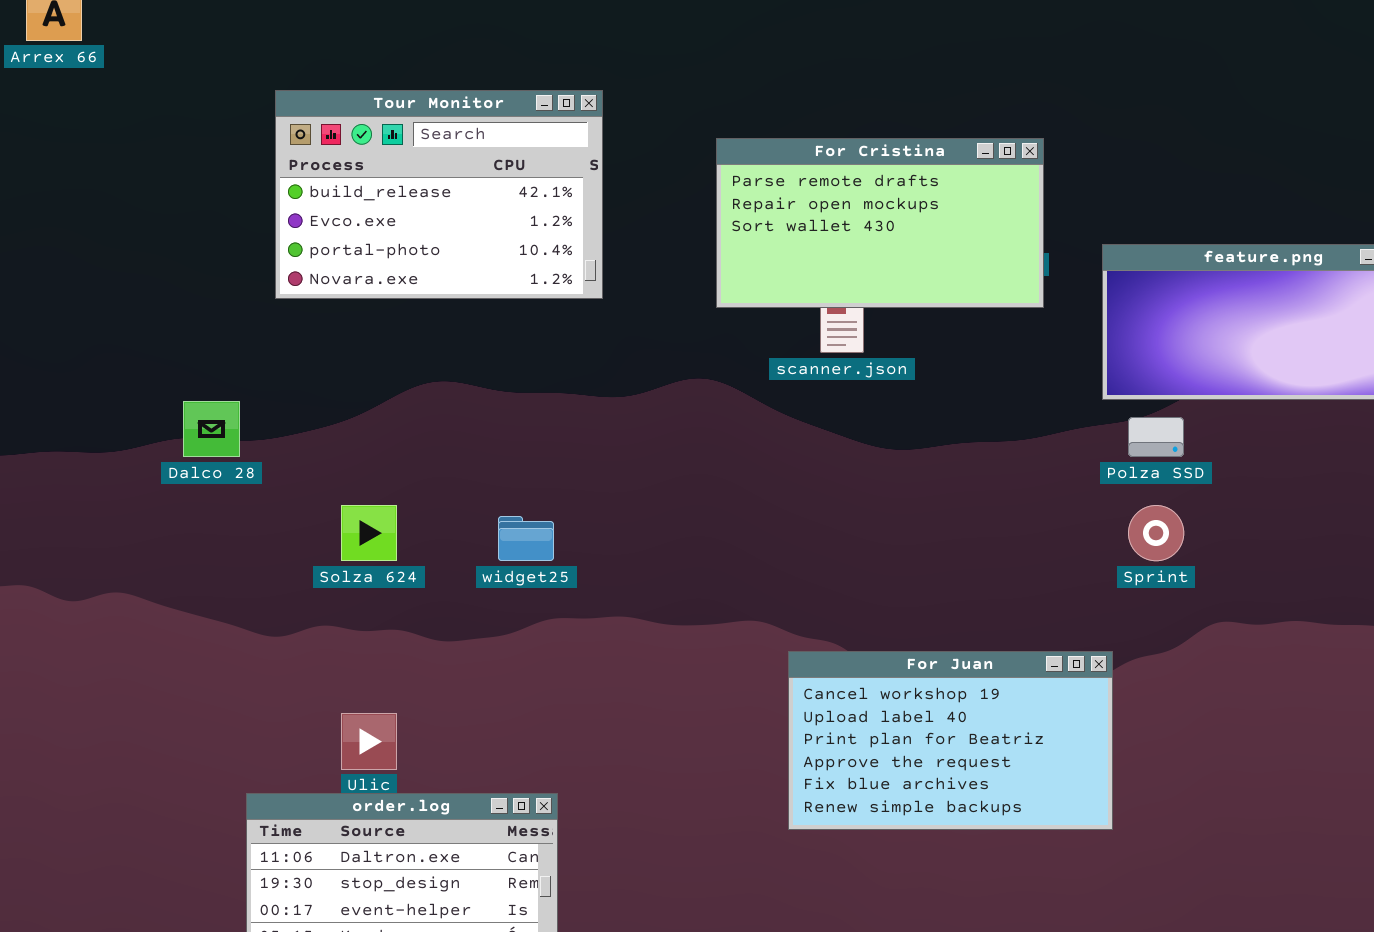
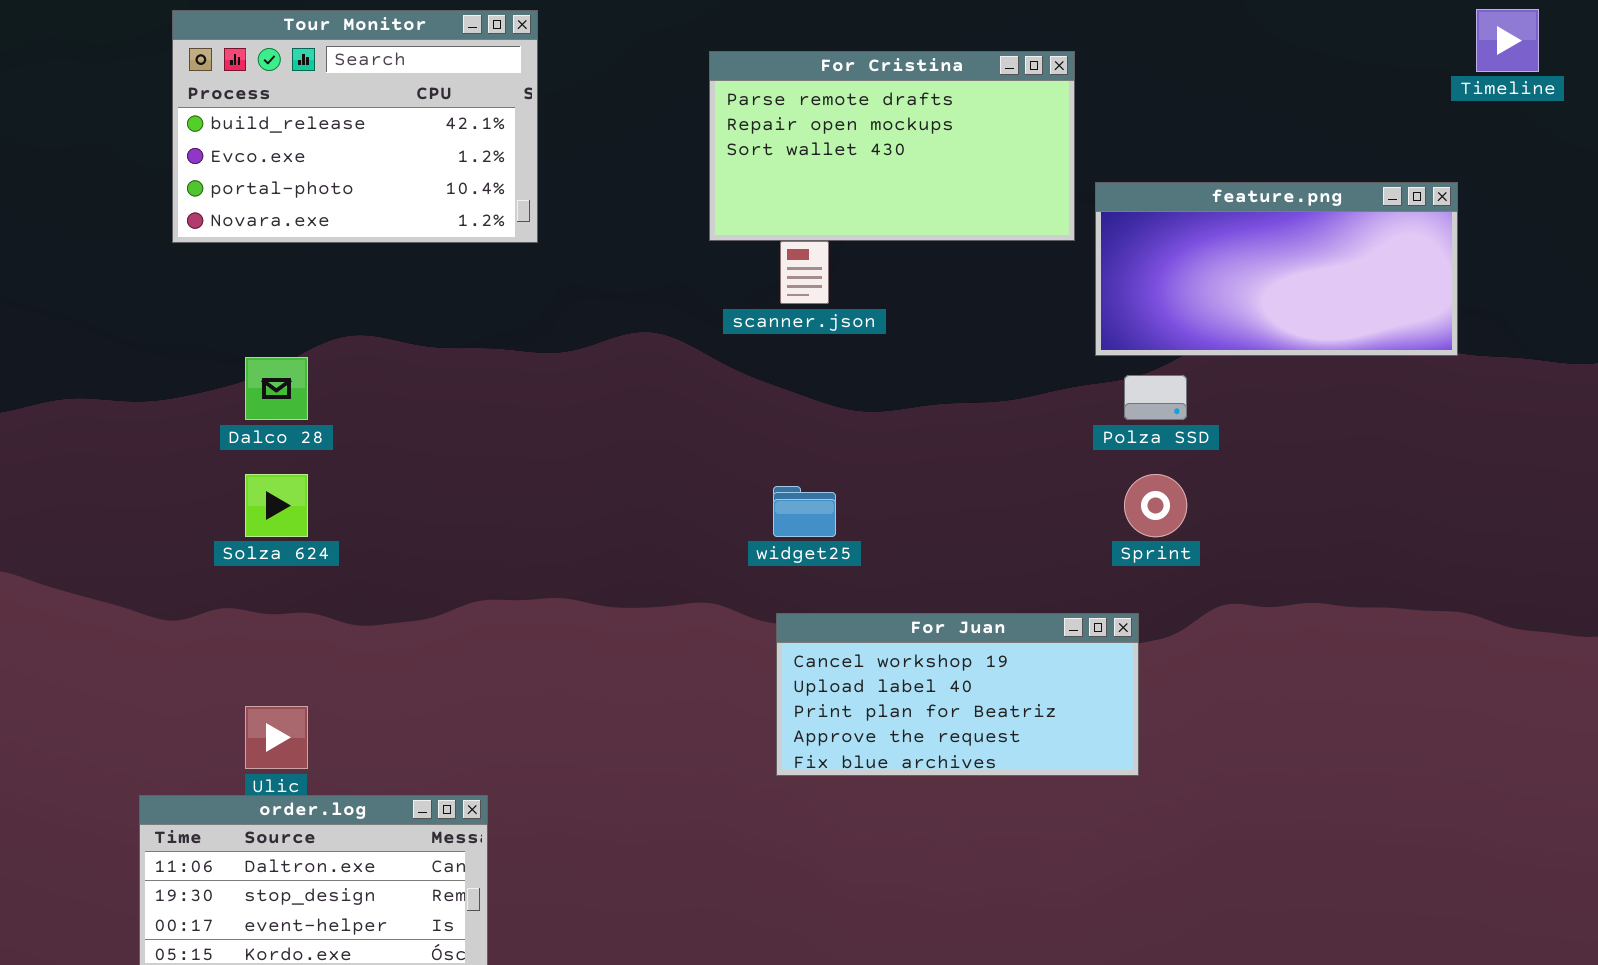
For Cristina: [716,138,1044,308] -> [709,51,1075,241], moved
Dalco 28: [183,401,240,457] -> [245,357,308,420], moved
widget25: [498,516,554,561] -> [773,486,836,537], moved
For Juan: [788,651,1113,830] -> [776,613,1139,776], moved, resized

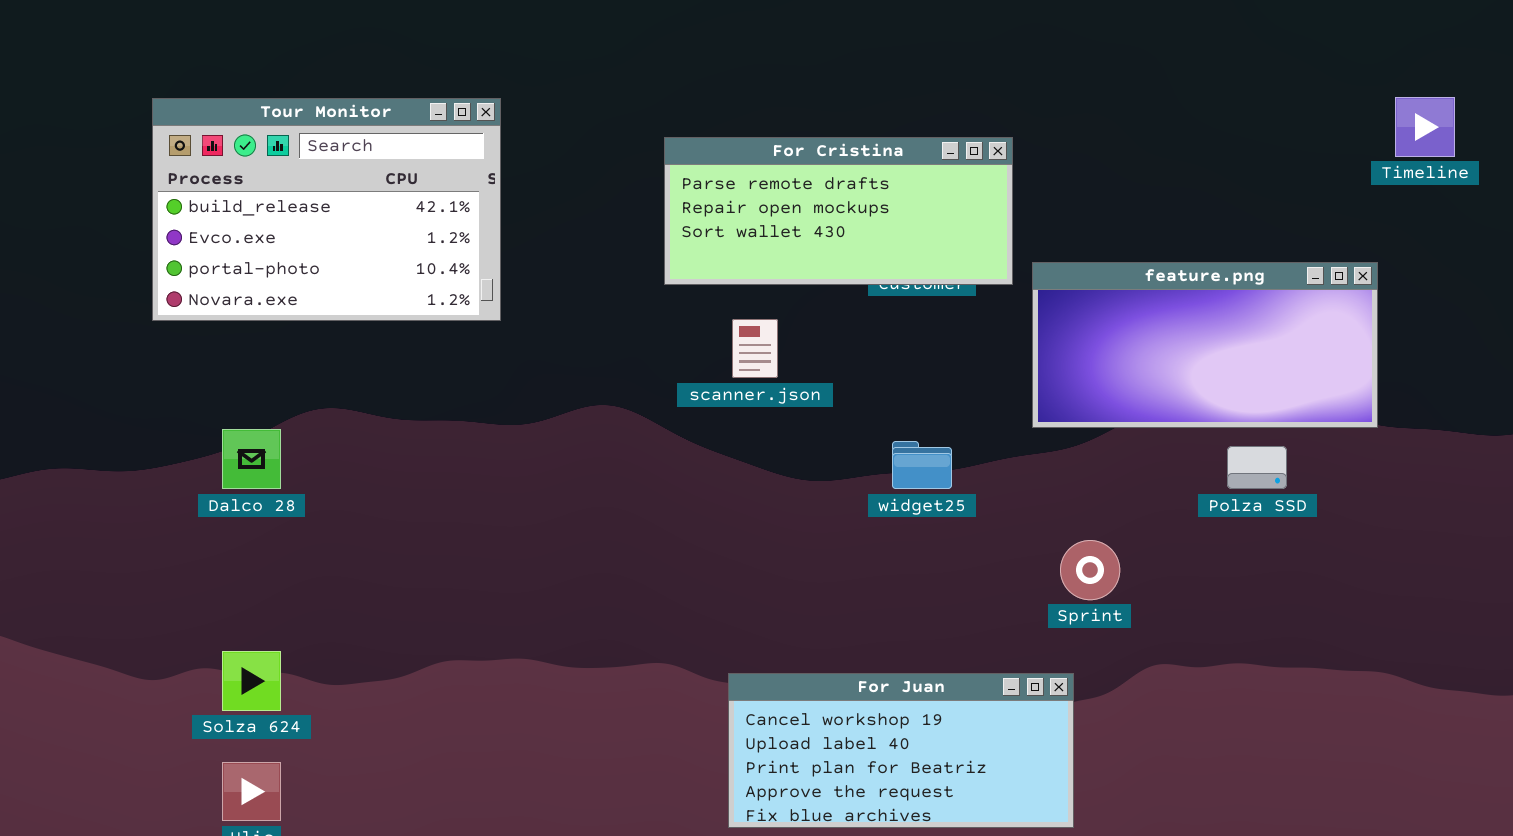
For Cristina: [709,51,1075,241] -> [664,137,1013,285], resized
Polza SSD: [1124,375,1187,420] -> [1227,446,1287,489], moved
Solza 624: [245,474,308,537] -> [222,651,281,711], moved
widget25: [773,486,836,537] -> [892,441,952,489], moved

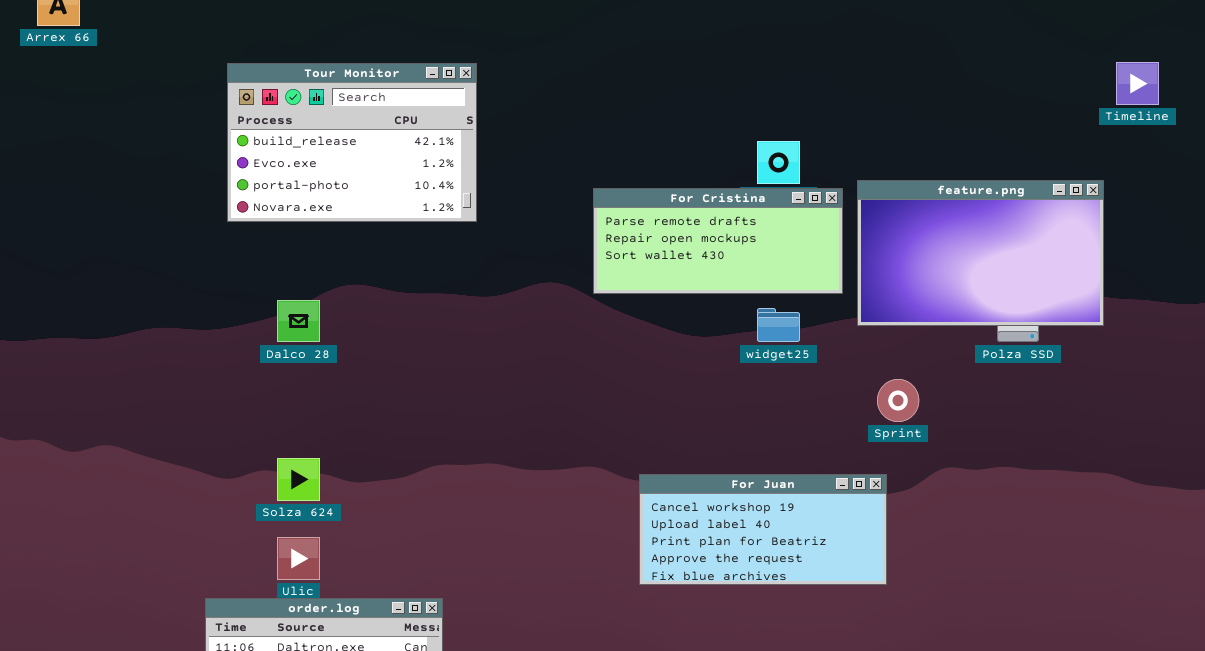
For Cristina: [664,137,1013,285] -> [593,188,843,294], moved
feature.png: [1032,262,1378,428] -> [857,180,1104,326], resized

